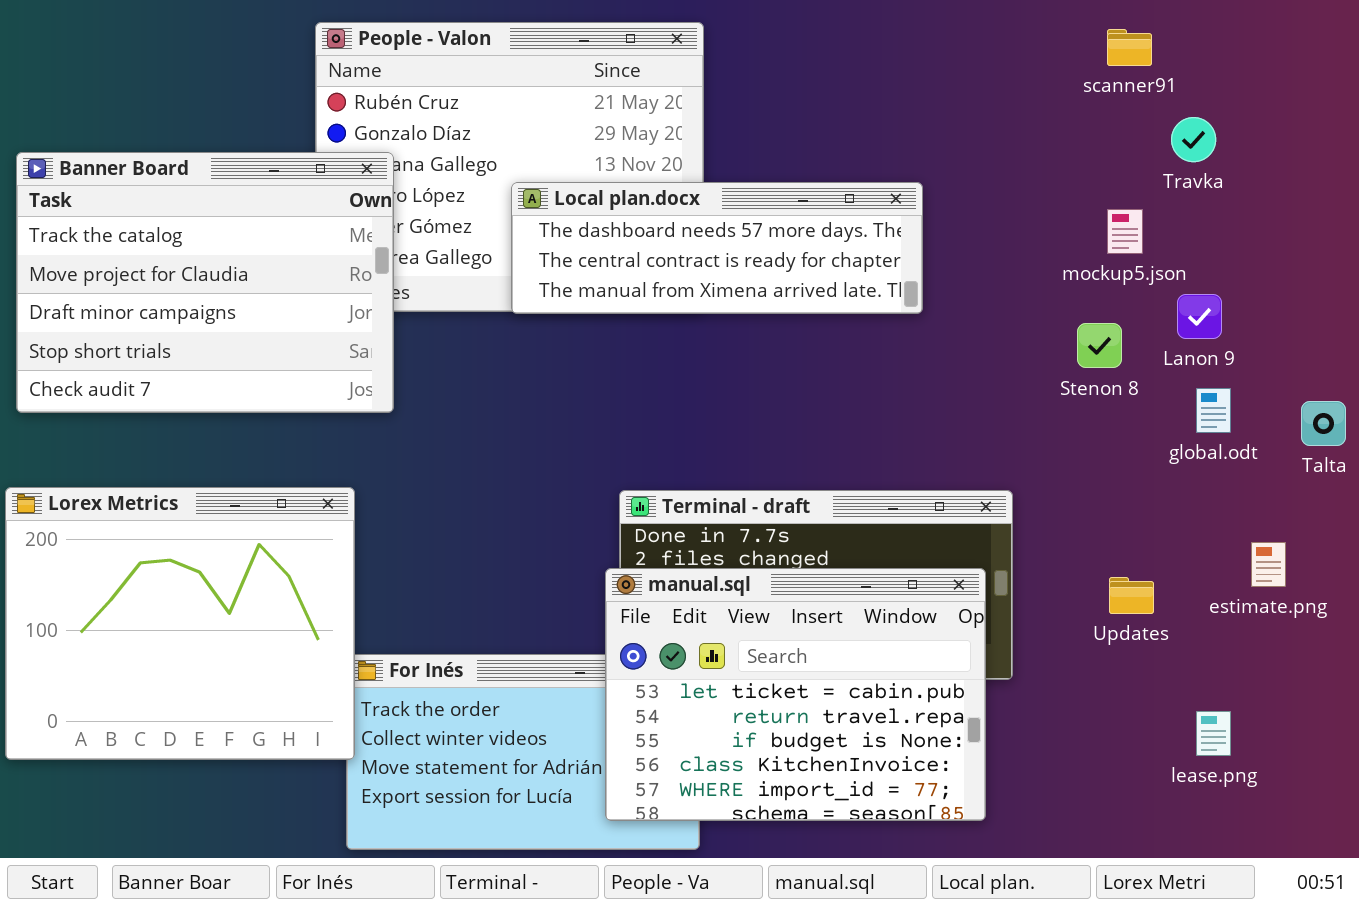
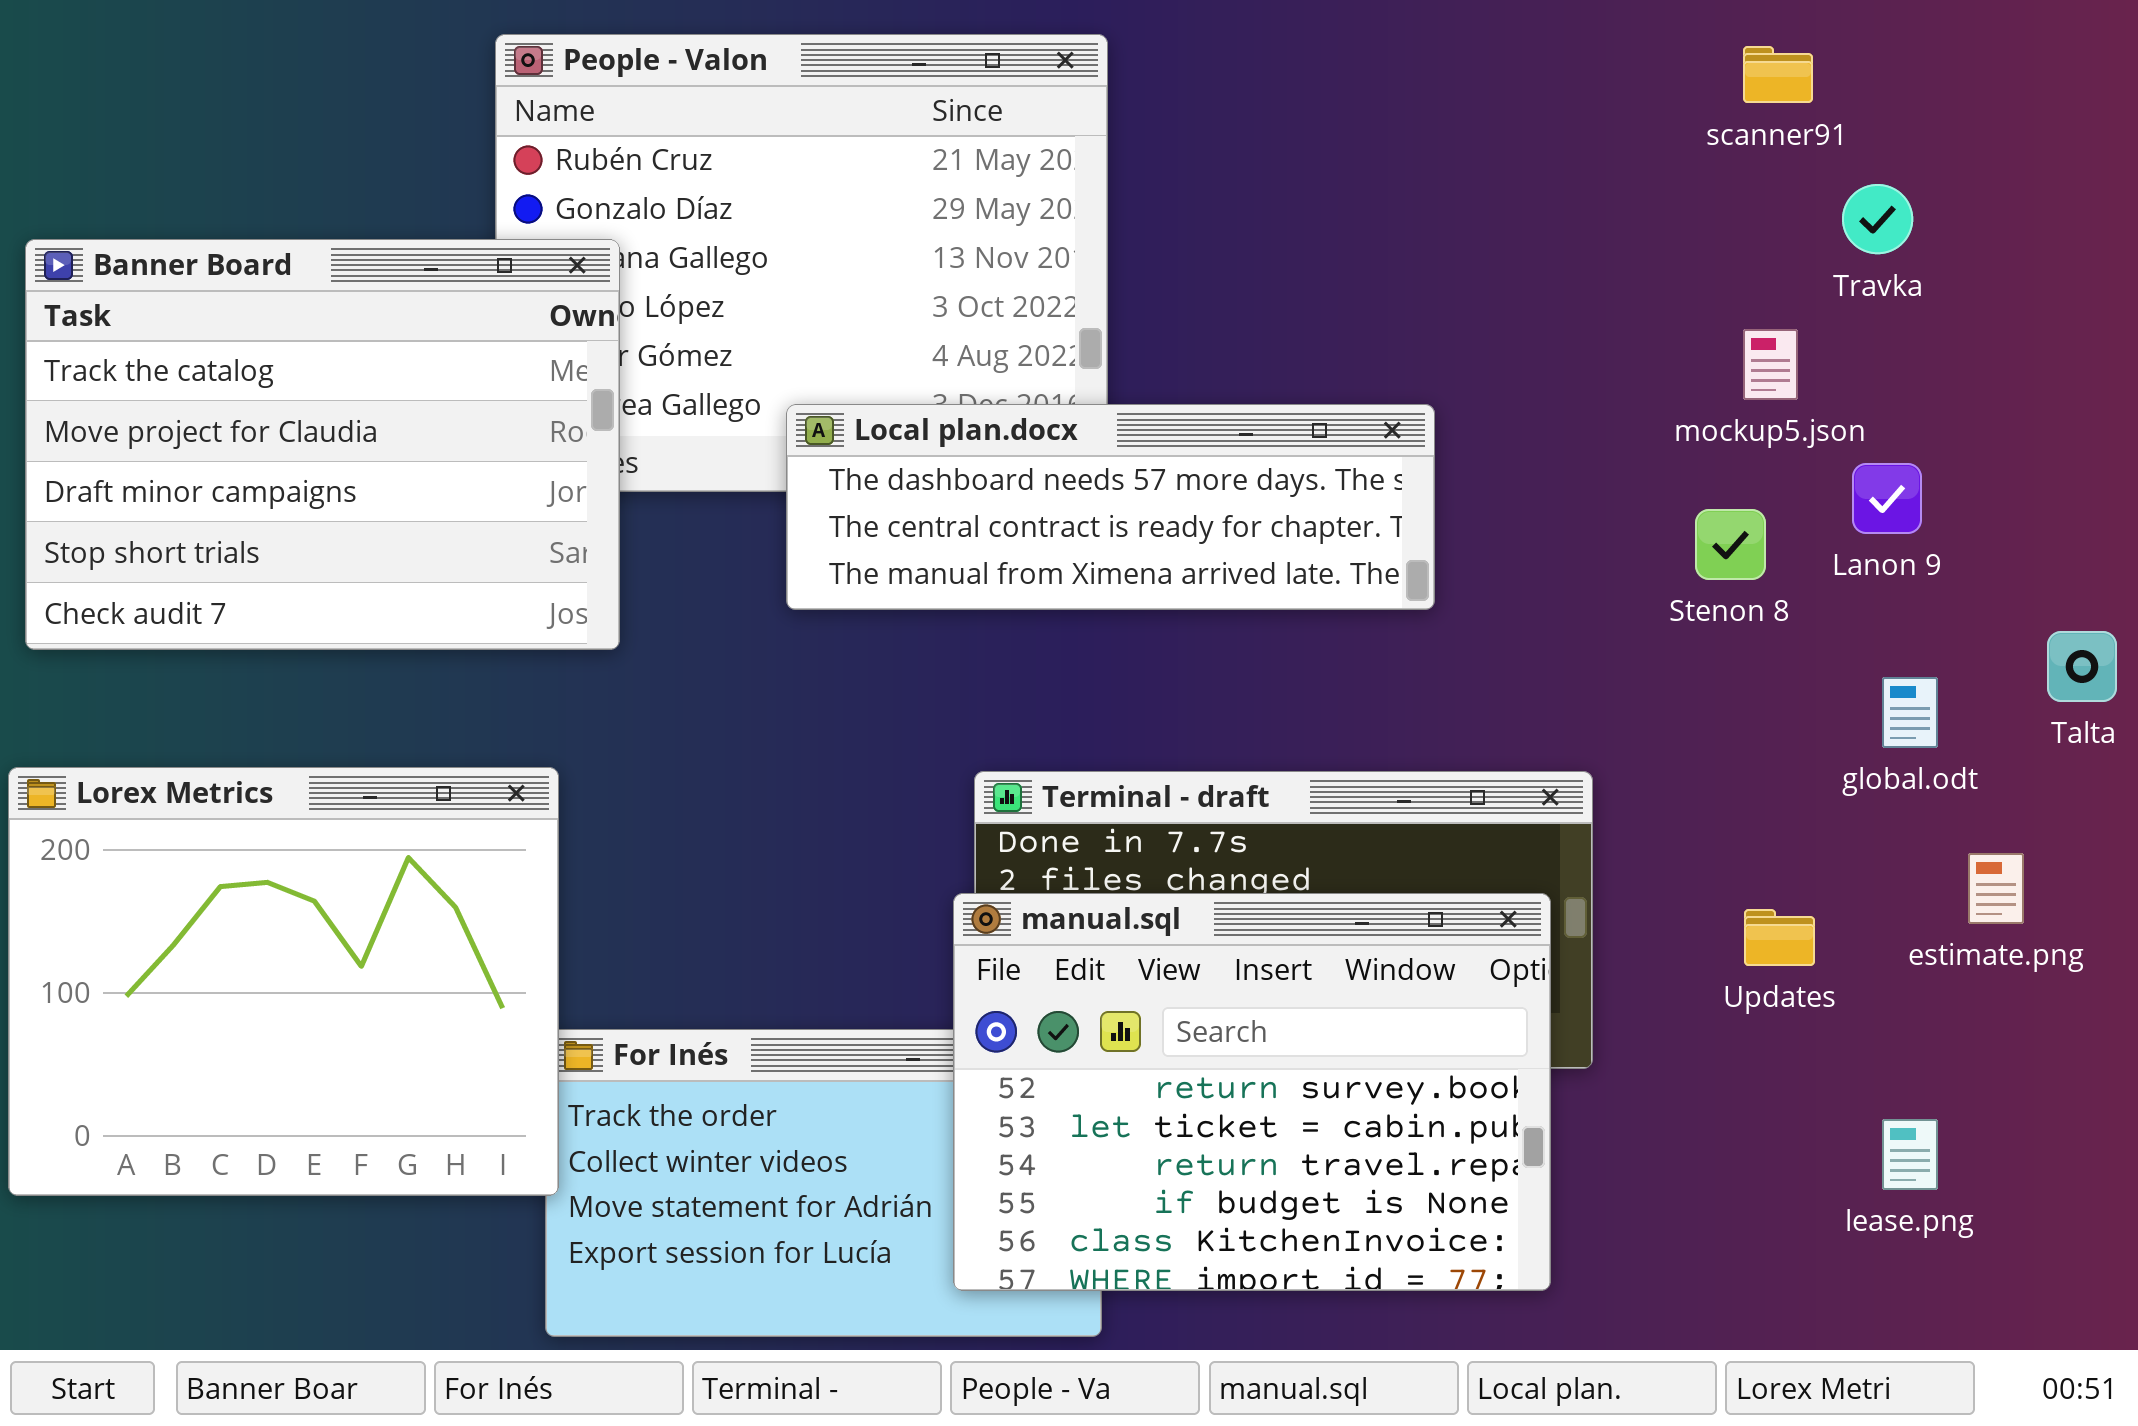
Local plan.docx: [511,182,923,314] -> [786,404,1435,610], moved
global.odt: [1196,388,1231,433] -> [1882,677,1938,748], moved
manual.sql: [605,568,986,821] -> [953,893,1551,1291], scrolled up 1 row

